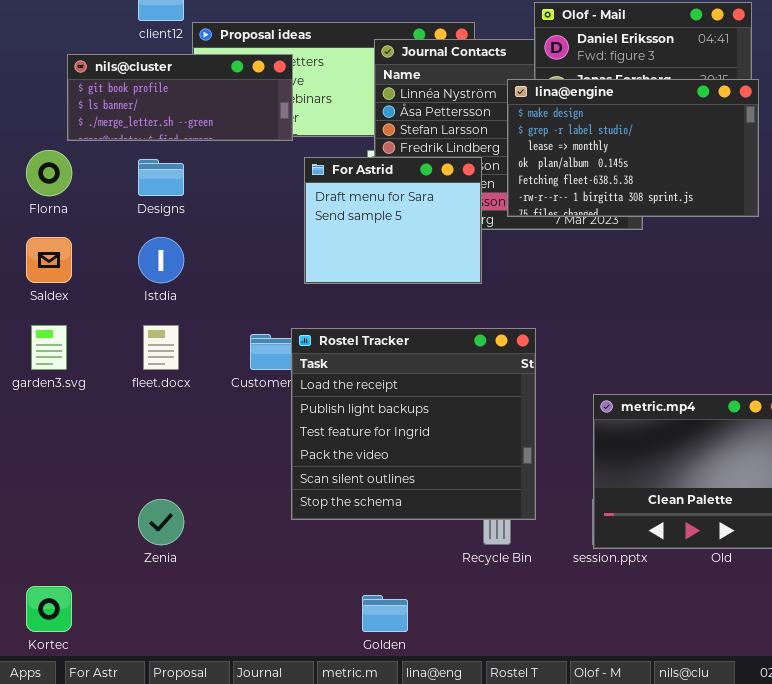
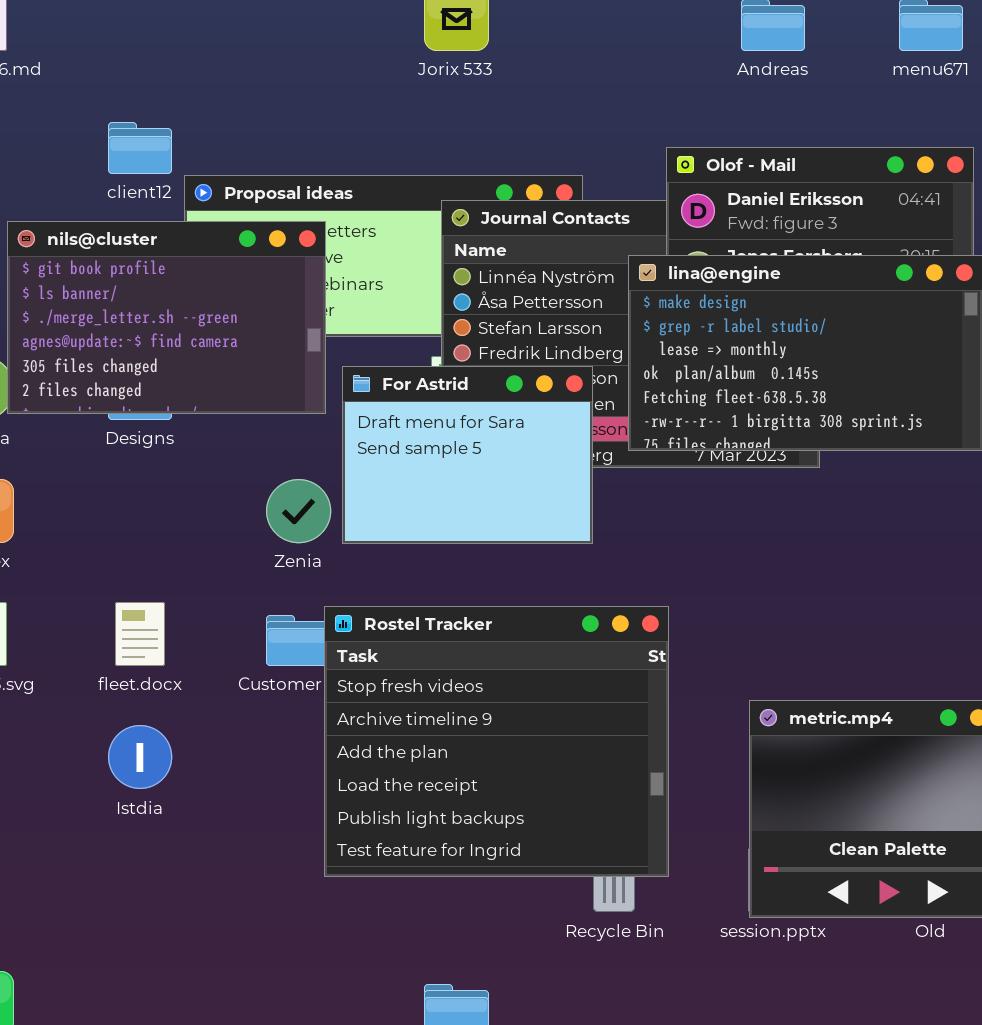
nils@cluster: [67,54,293,141] -> [7,221,326,414], resized
Istdia: [138,237,184,283] -> [108,725,172,789], moved
Rostel Tracker: [291,328,536,520] -> [324,606,669,877], scrolled up 3 rows
Zenia: [138,499,184,545] -> [266,479,331,543], moved

